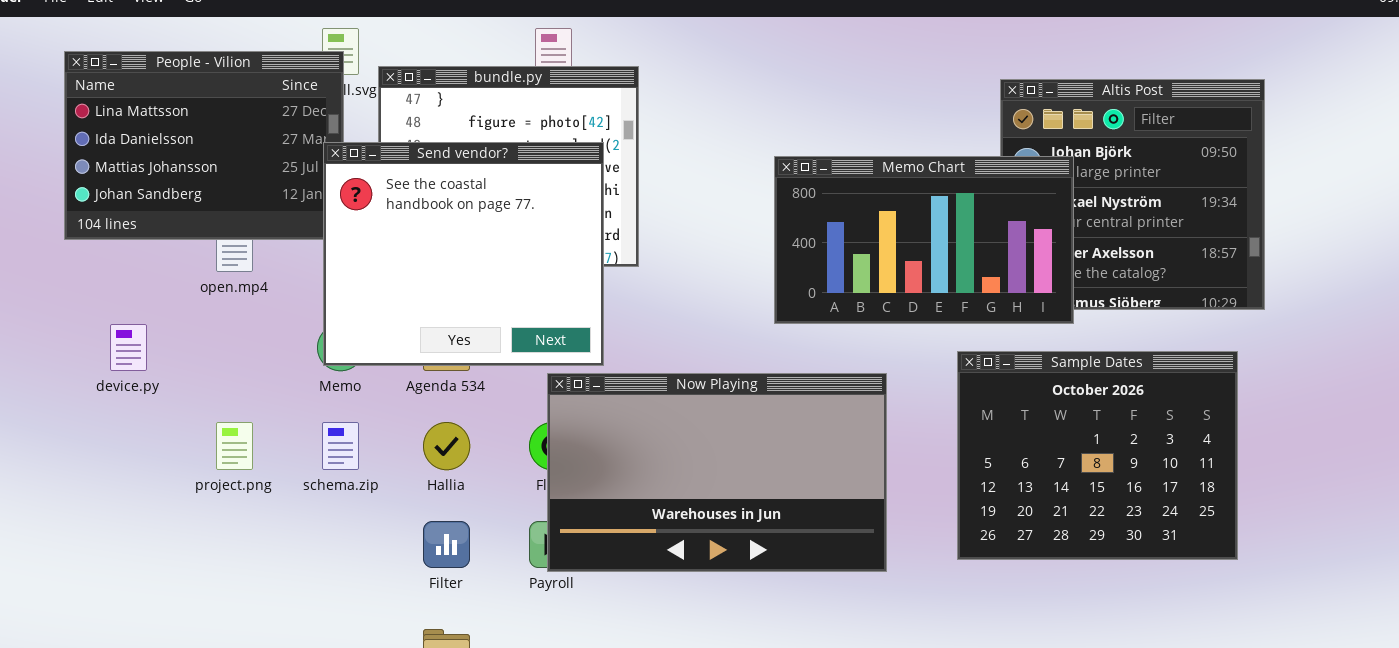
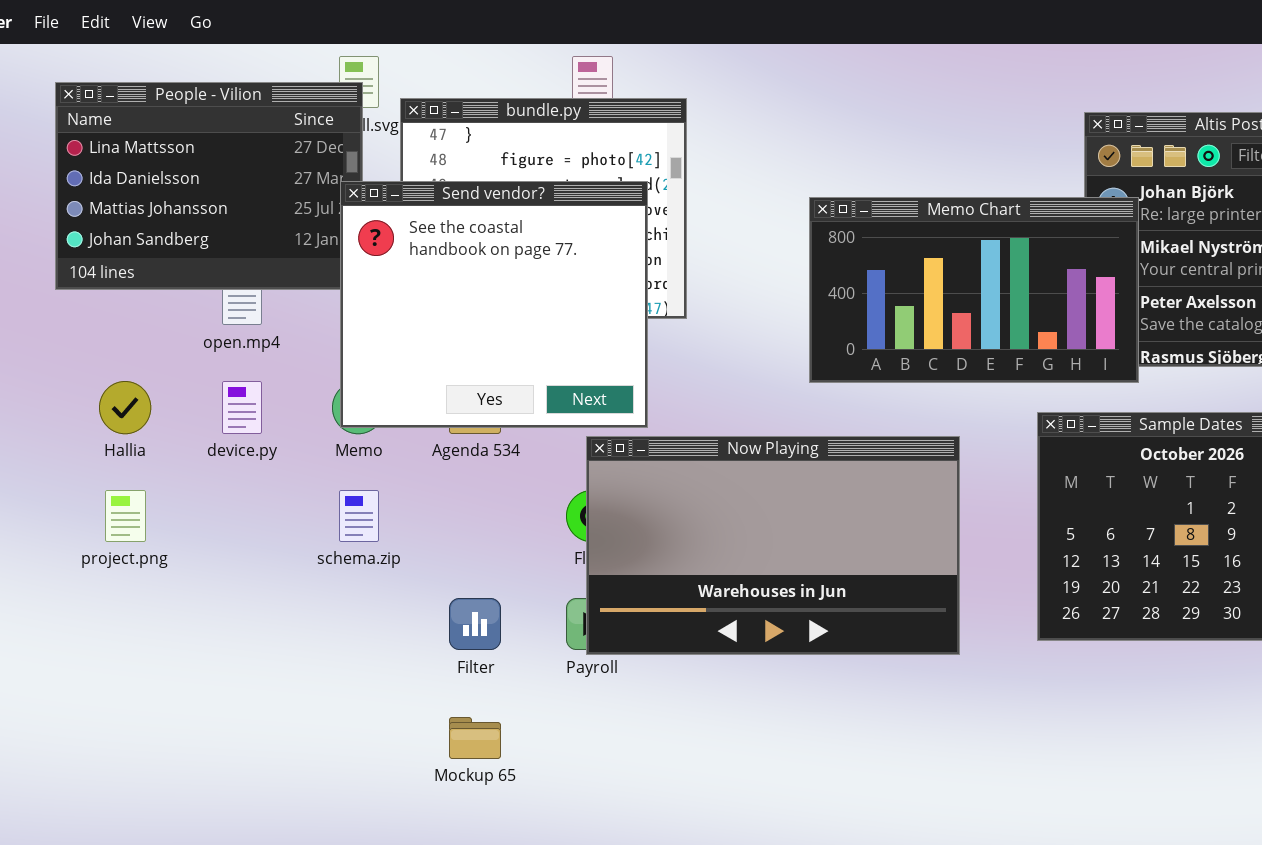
Memo Chart: [774,156,1074,324] -> [809,197,1139,383], moved
device.py: [110,324,147,371] -> [222,381,262,434], moved
project.png: [216,422,253,470] -> [105,490,146,542], moved
Hallia: [423,422,470,470] -> [99,381,151,434], moved

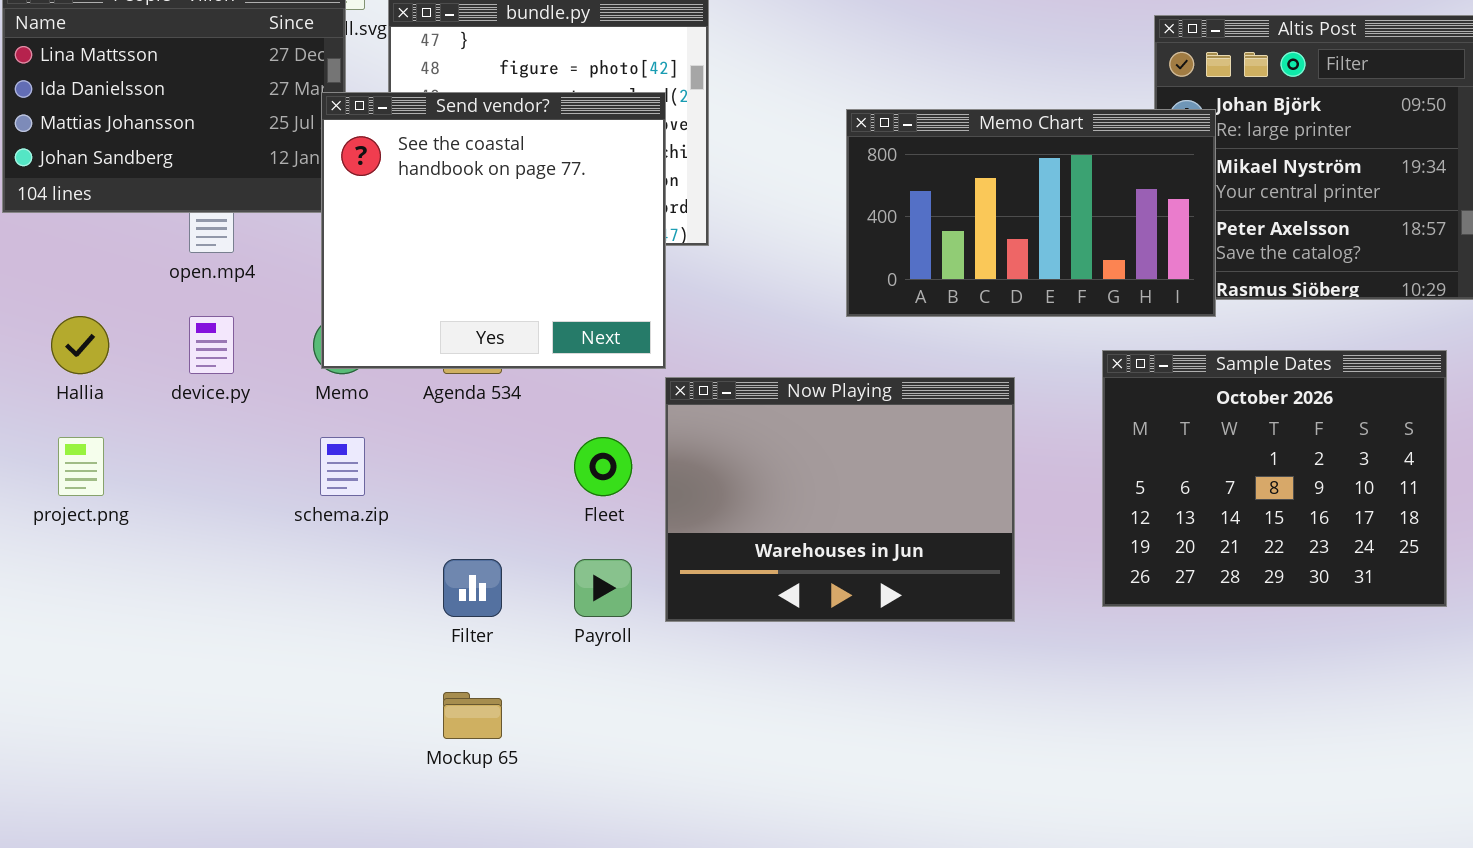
Now Playing: [586,436,960,655] -> [665,377,1015,622], resized

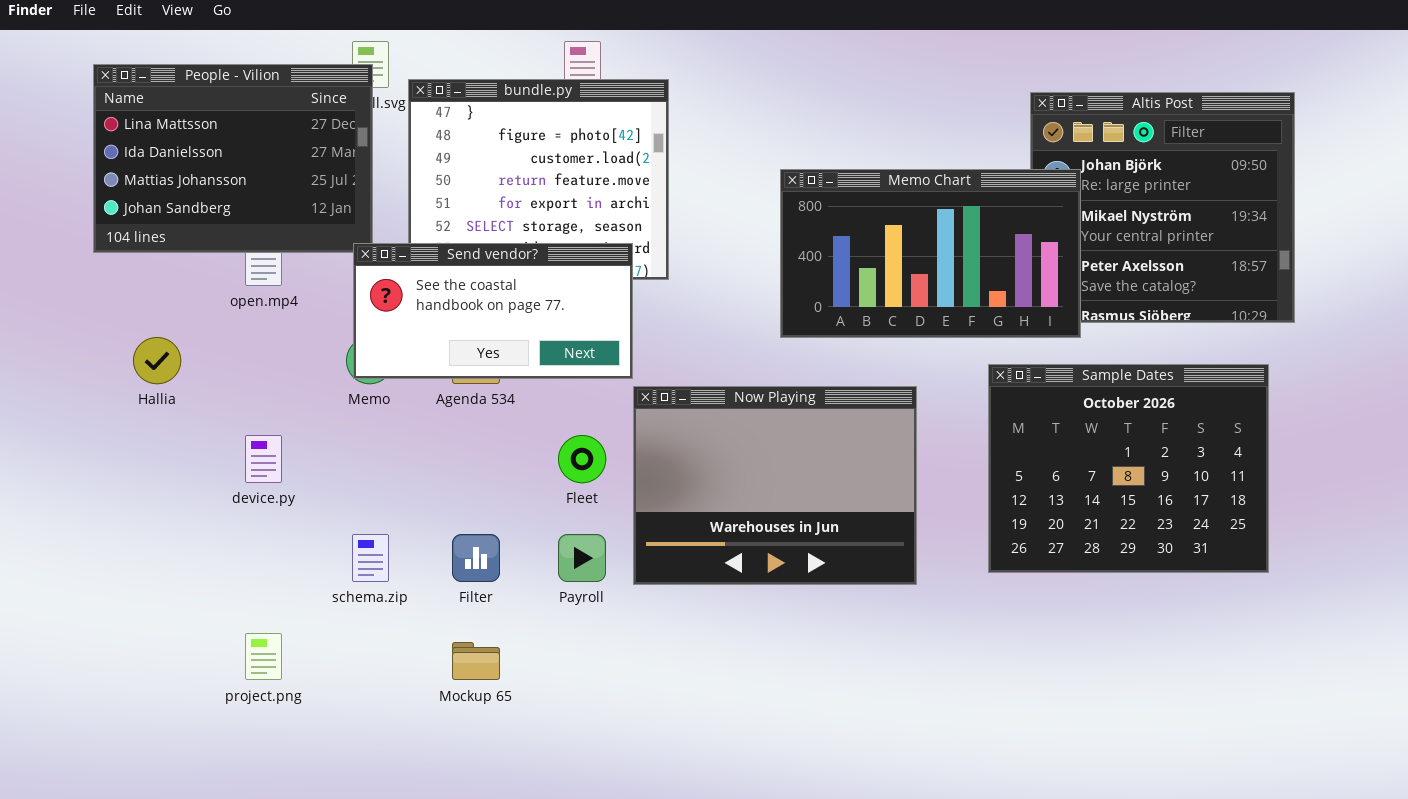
Send vendor?: [321,92,666,369] -> [353,243,633,379], resized
device.py: [189,316,234,374] -> [245,435,282,483], moved
project.png: [58,437,104,496] -> [245,633,282,680], moved
schema.zip: [320,437,365,496] -> [352,534,389,582], moved

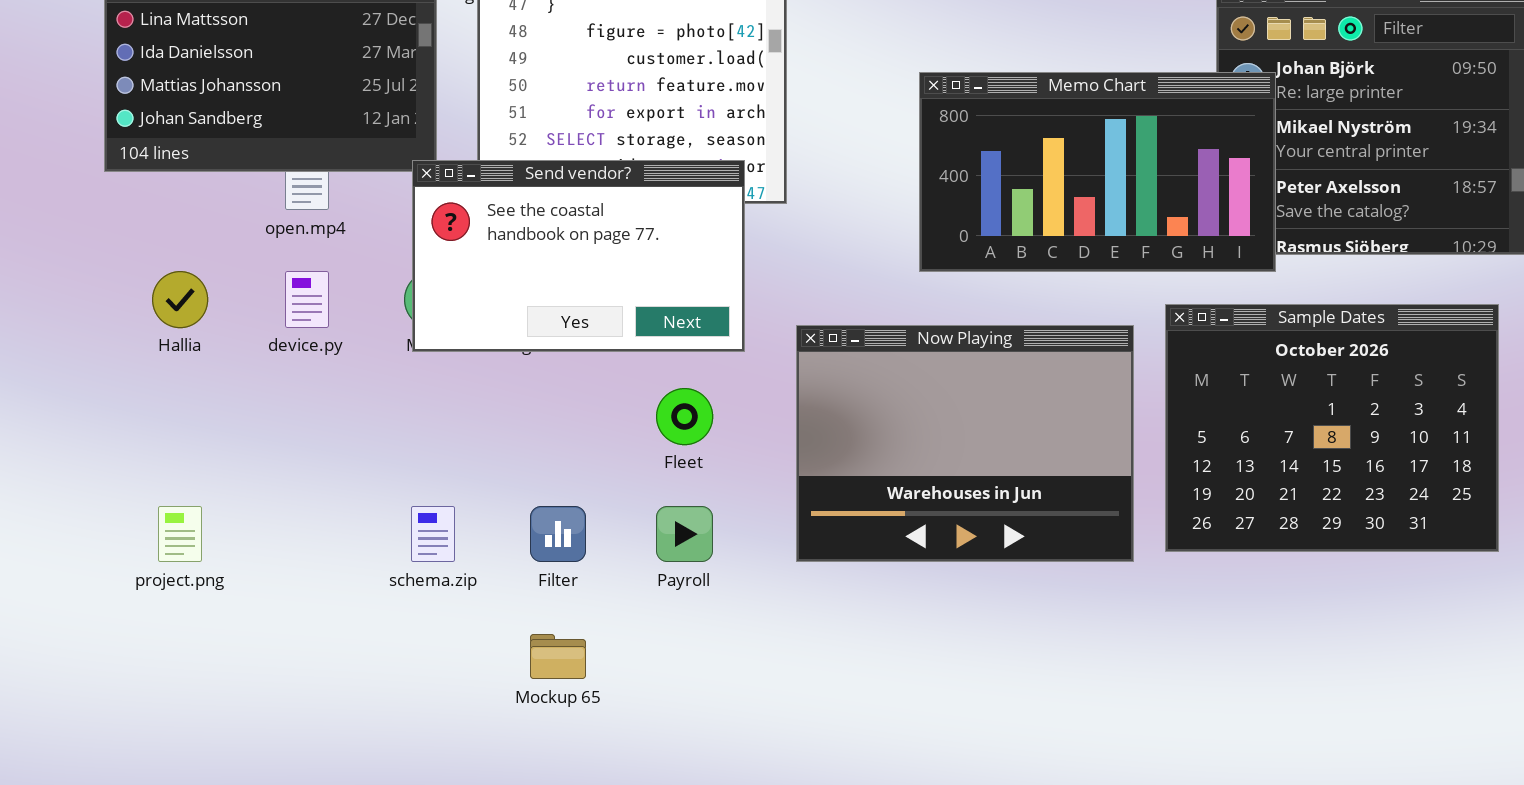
Send vendor?: [353,243,633,379] -> [412,160,745,352], resized
Now Playing: [633,386,917,585] -> [796,325,1134,562], moved
device.py: [245,435,282,483] -> [285,271,329,328], moved
project.png: [245,633,282,680] -> [158,506,202,562], moved

